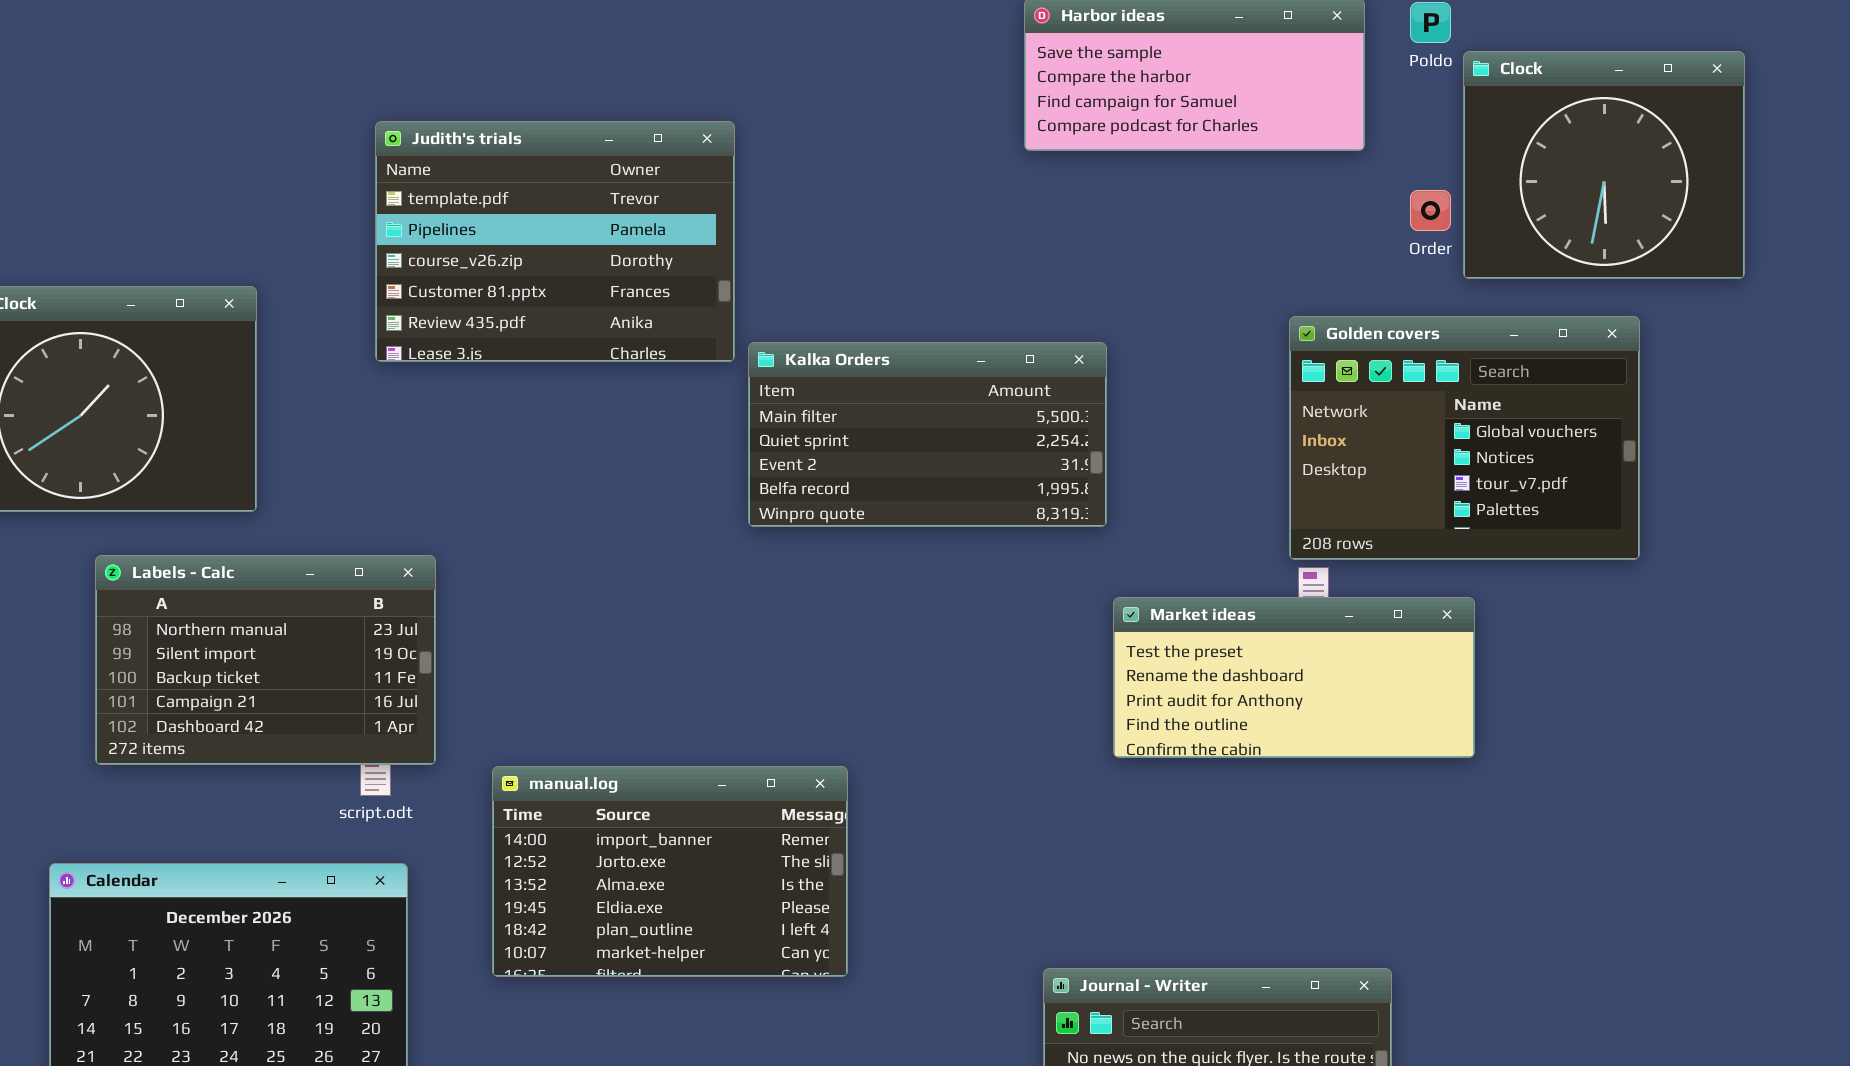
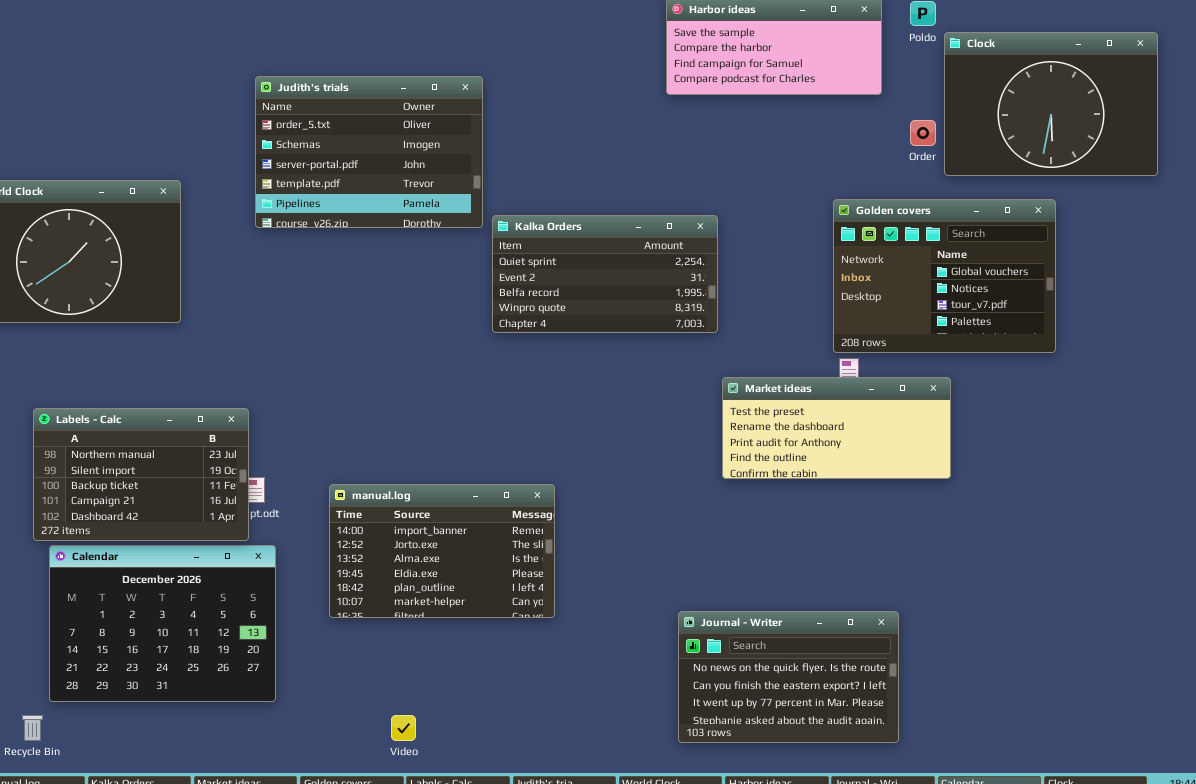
Clock: [1463,51,1745,279] -> [944,32,1158,176], resized
Judith's trials: [375,121,735,362] -> [255,76,483,228], scrolled up 3 rows
Kalka Orders: [748,342,1107,527] -> [492,215,718,333], scrolled down 1 row
Labels - Calc: [95,555,436,765] -> [33,408,249,541], moved

